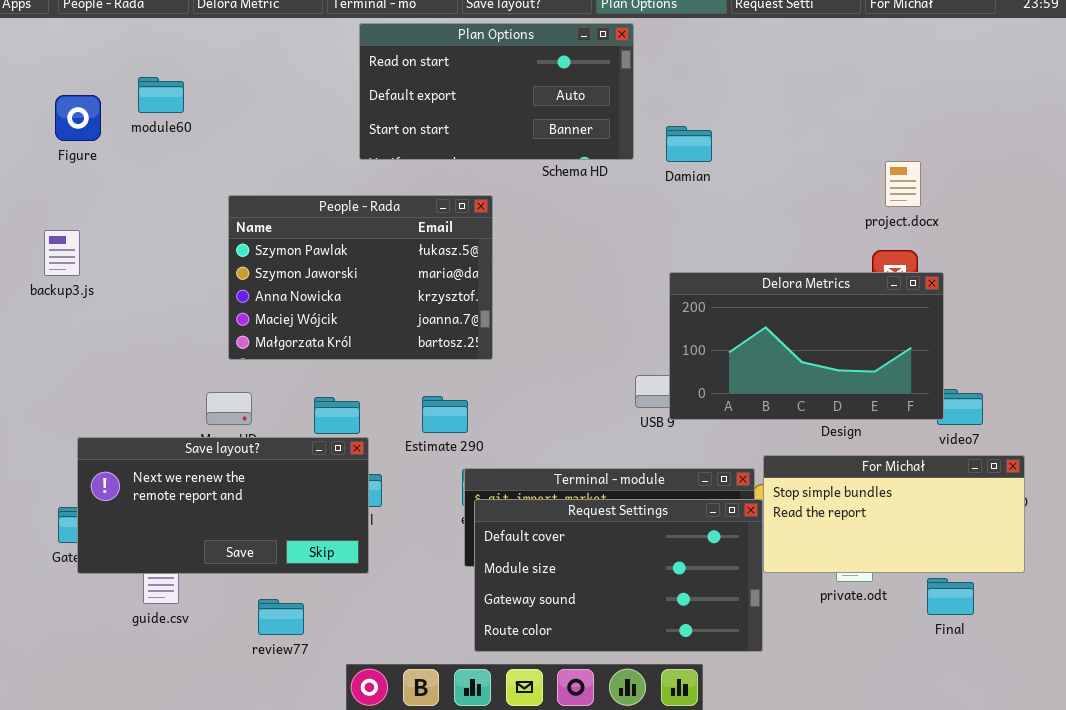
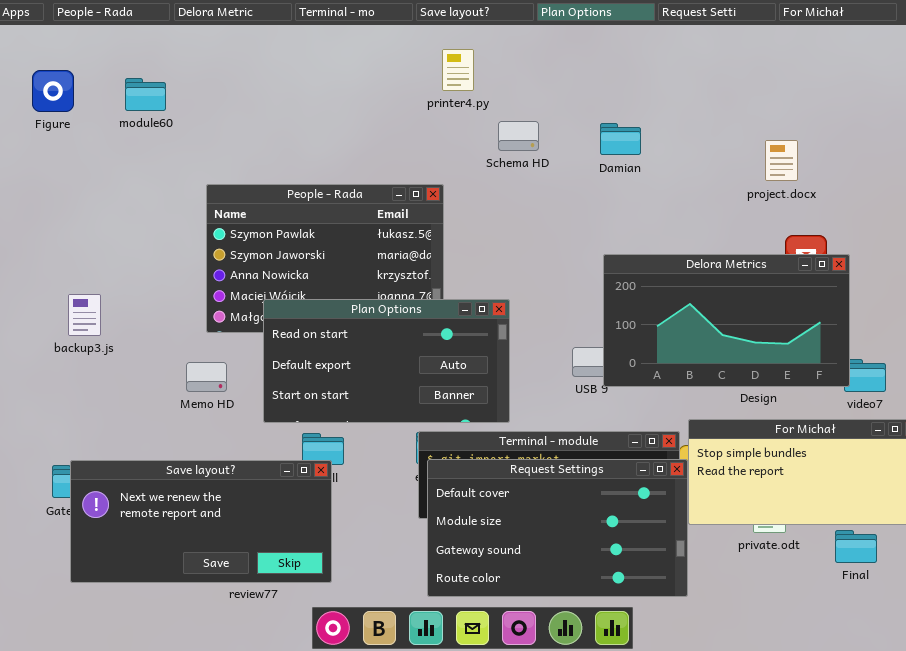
Plan Options: [359,23,634,160] -> [263,299,510,423], moved
Figure: [55,95,101,141] -> [32,70,74,112], moved
project.docx: [885,161,921,207] -> [765,140,798,181], moved
backup3.js: [44,230,80,276] -> [68,294,101,336], moved
Save layout?: [77,437,369,574] -> [70,460,332,583], moved

